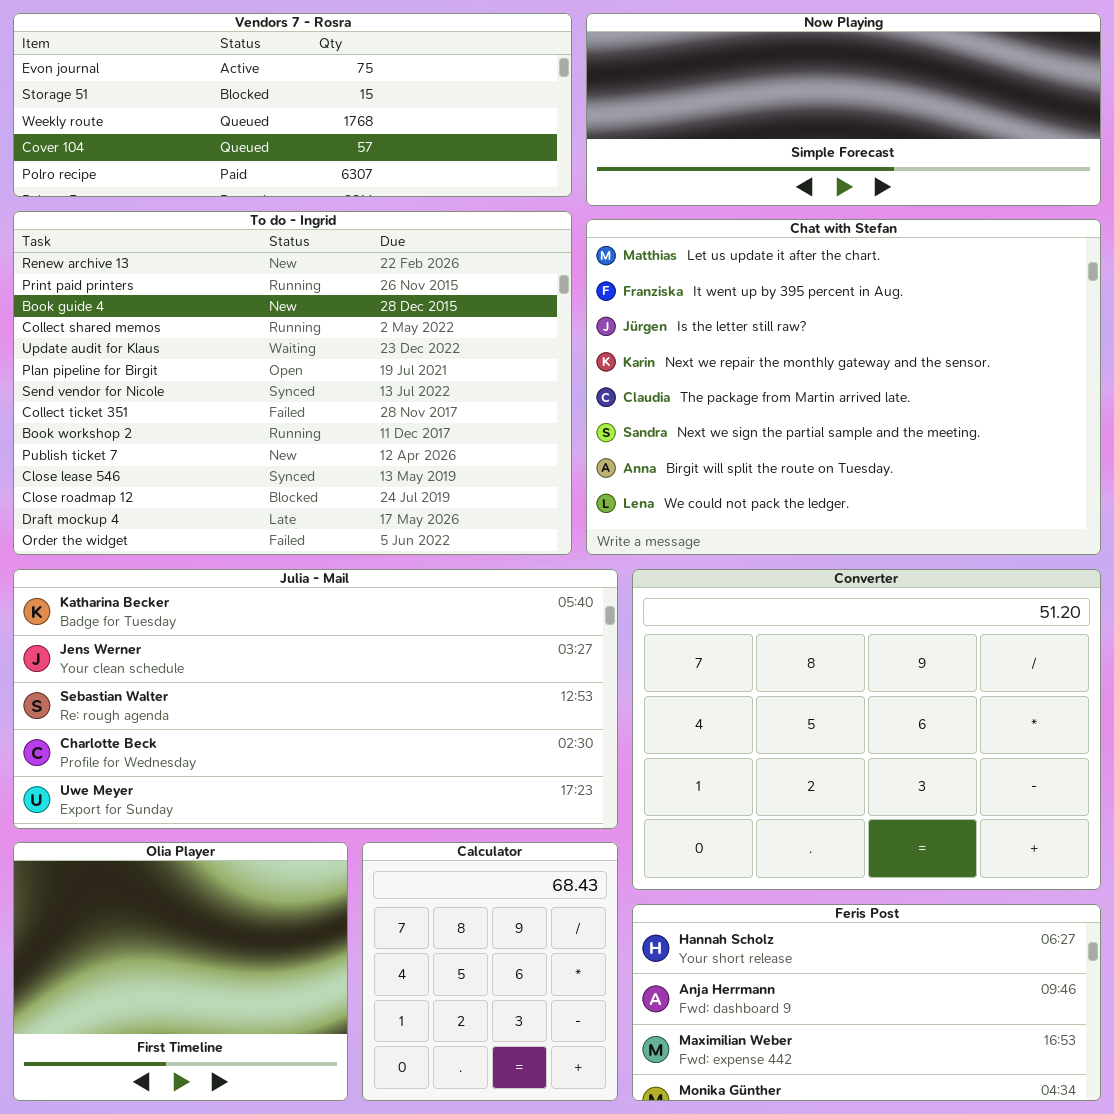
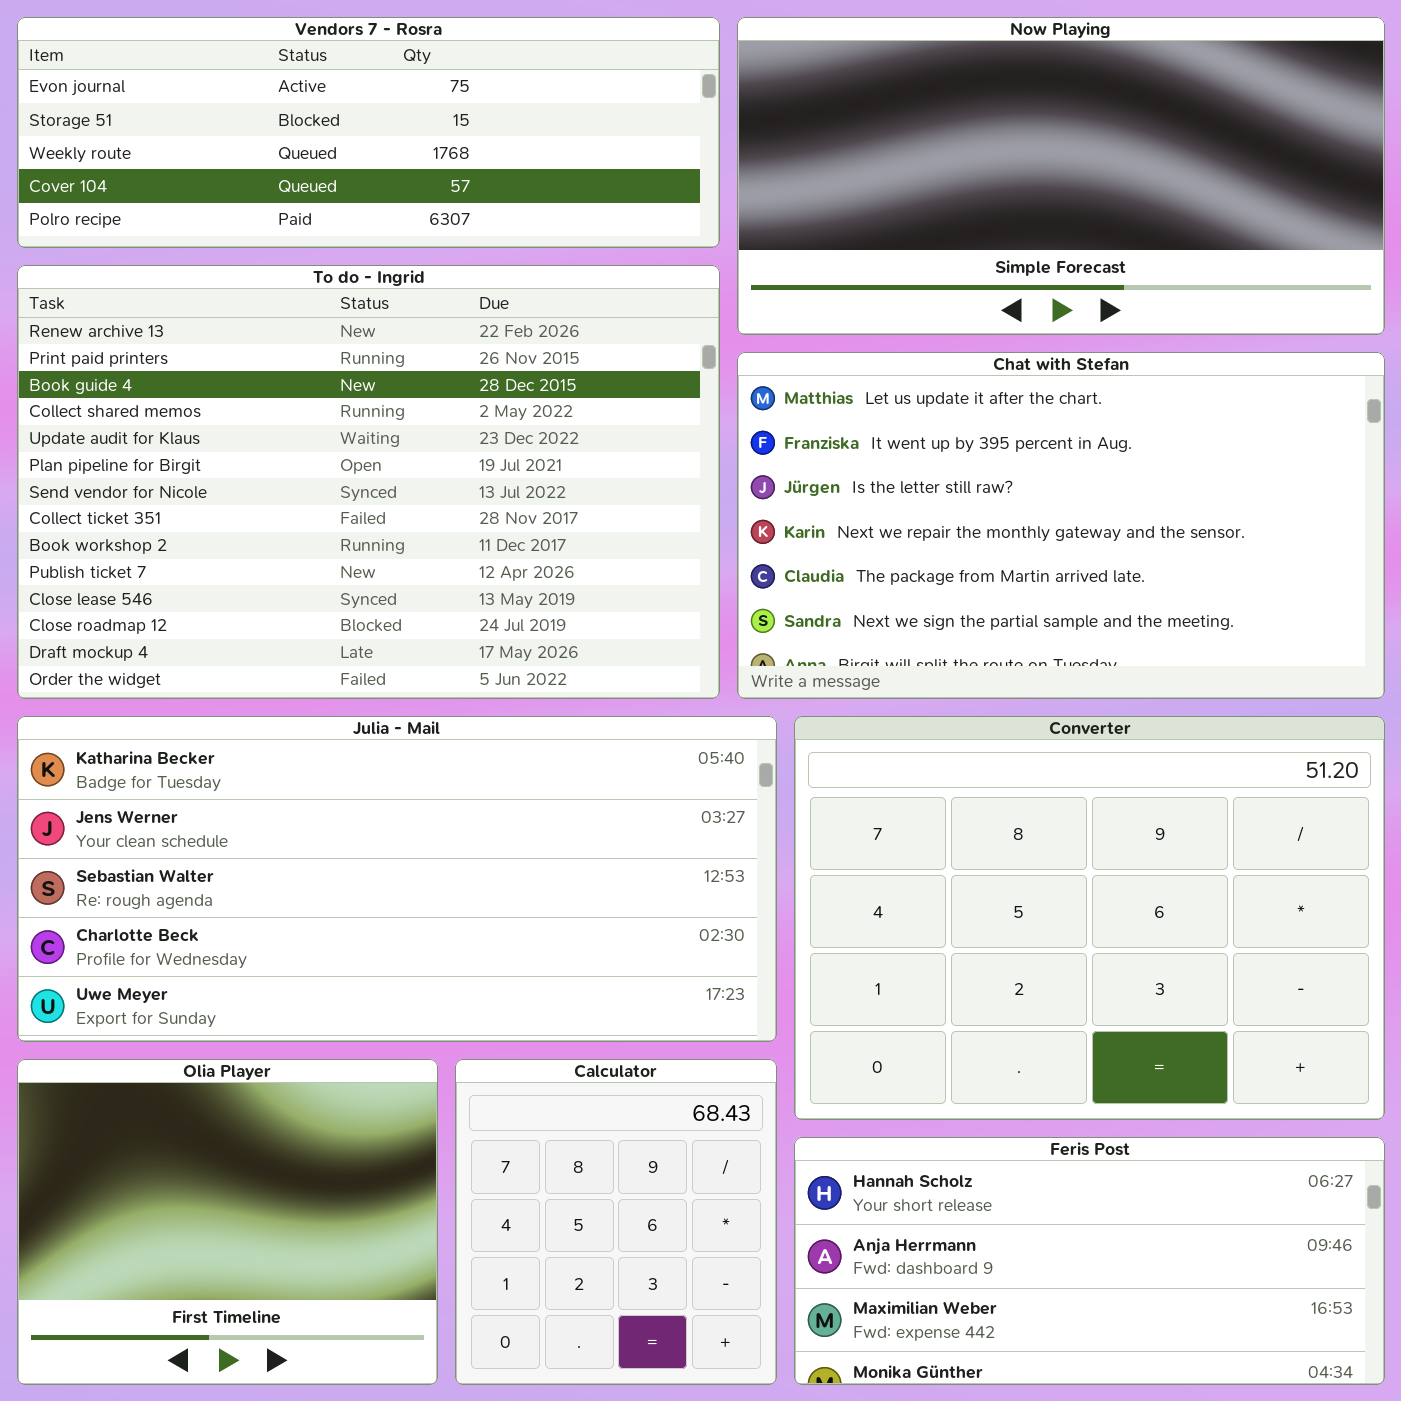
Now Playing: [586,13,1101,206] -> [737,17,1385,335], resized
Chat with Stefan: [586,219,1101,555] -> [737,352,1385,699], resized

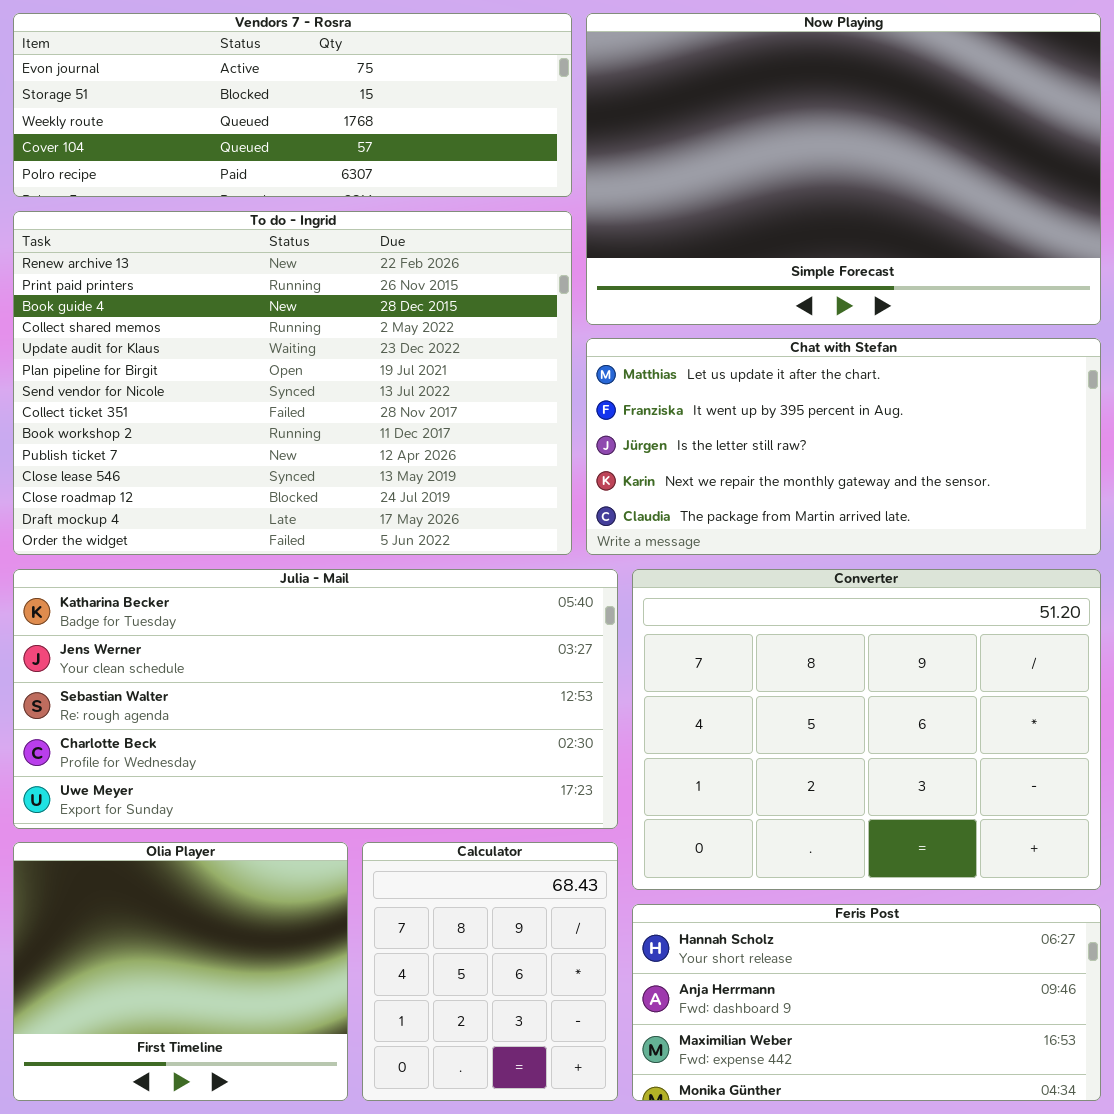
Now Playing: [737,17,1385,335] -> [586,13,1101,325], resized
Chat with Stefan: [737,352,1385,699] -> [586,338,1101,555], resized

